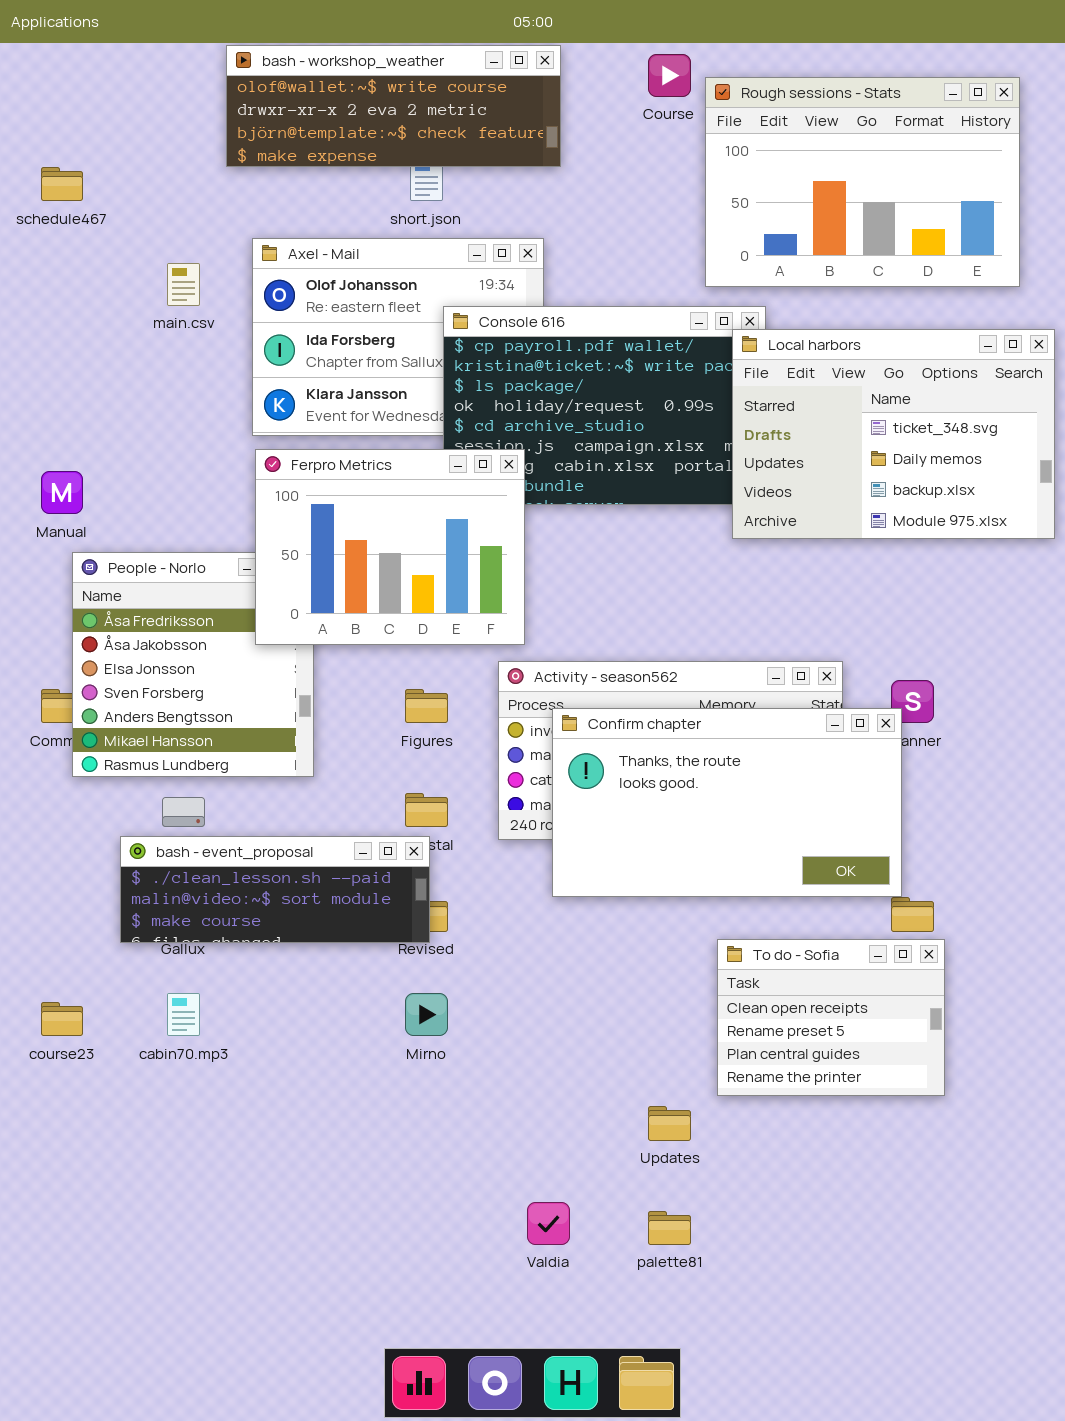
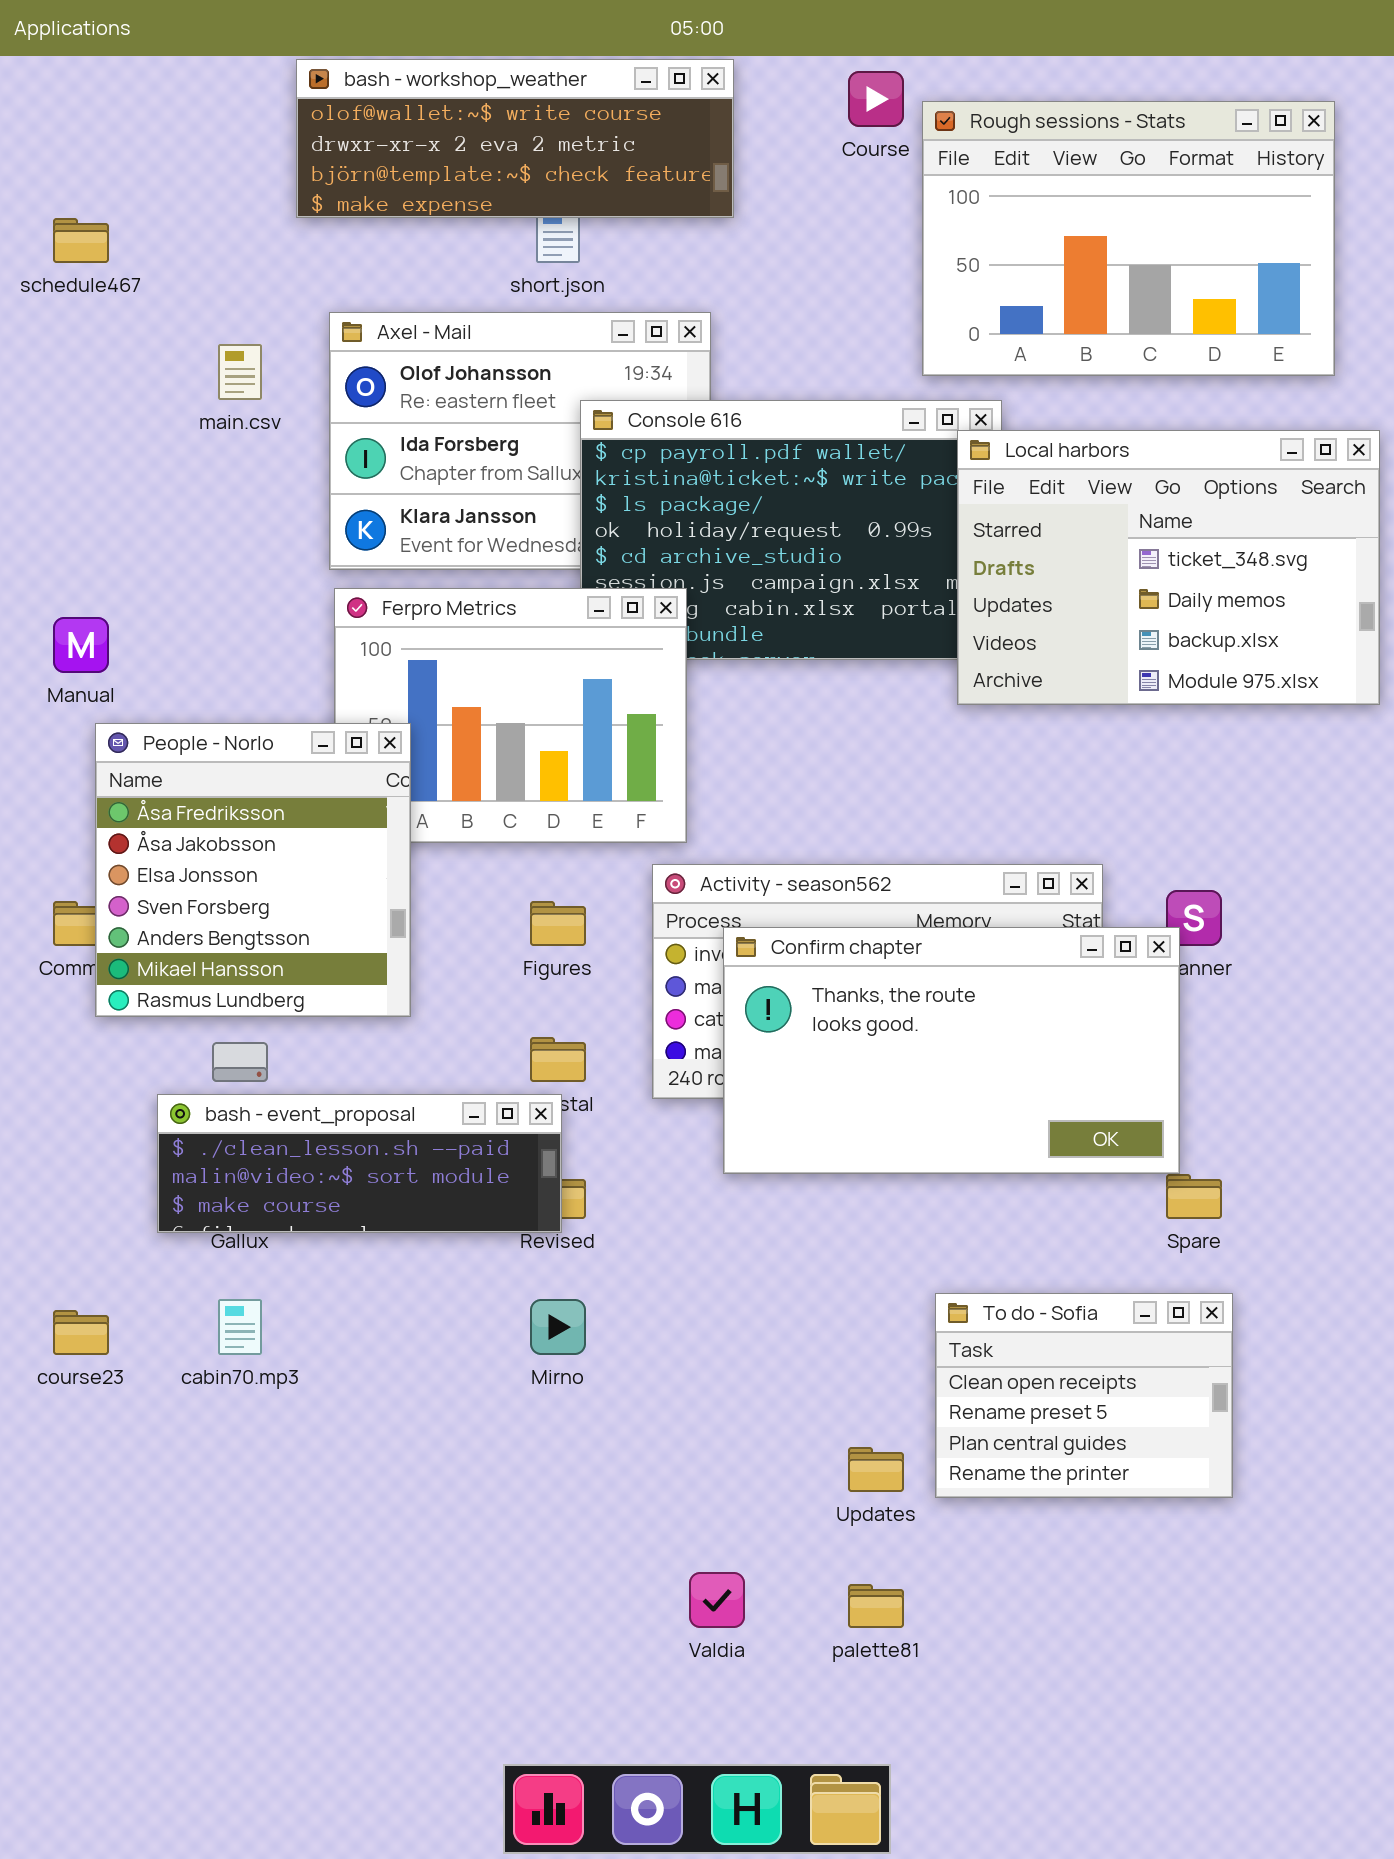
People - Norlo: [72,552,314,777] -> [95,723,411,1017], raised
To do - Sofia: [717,939,945,1096] -> [935,1293,1233,1498], moved

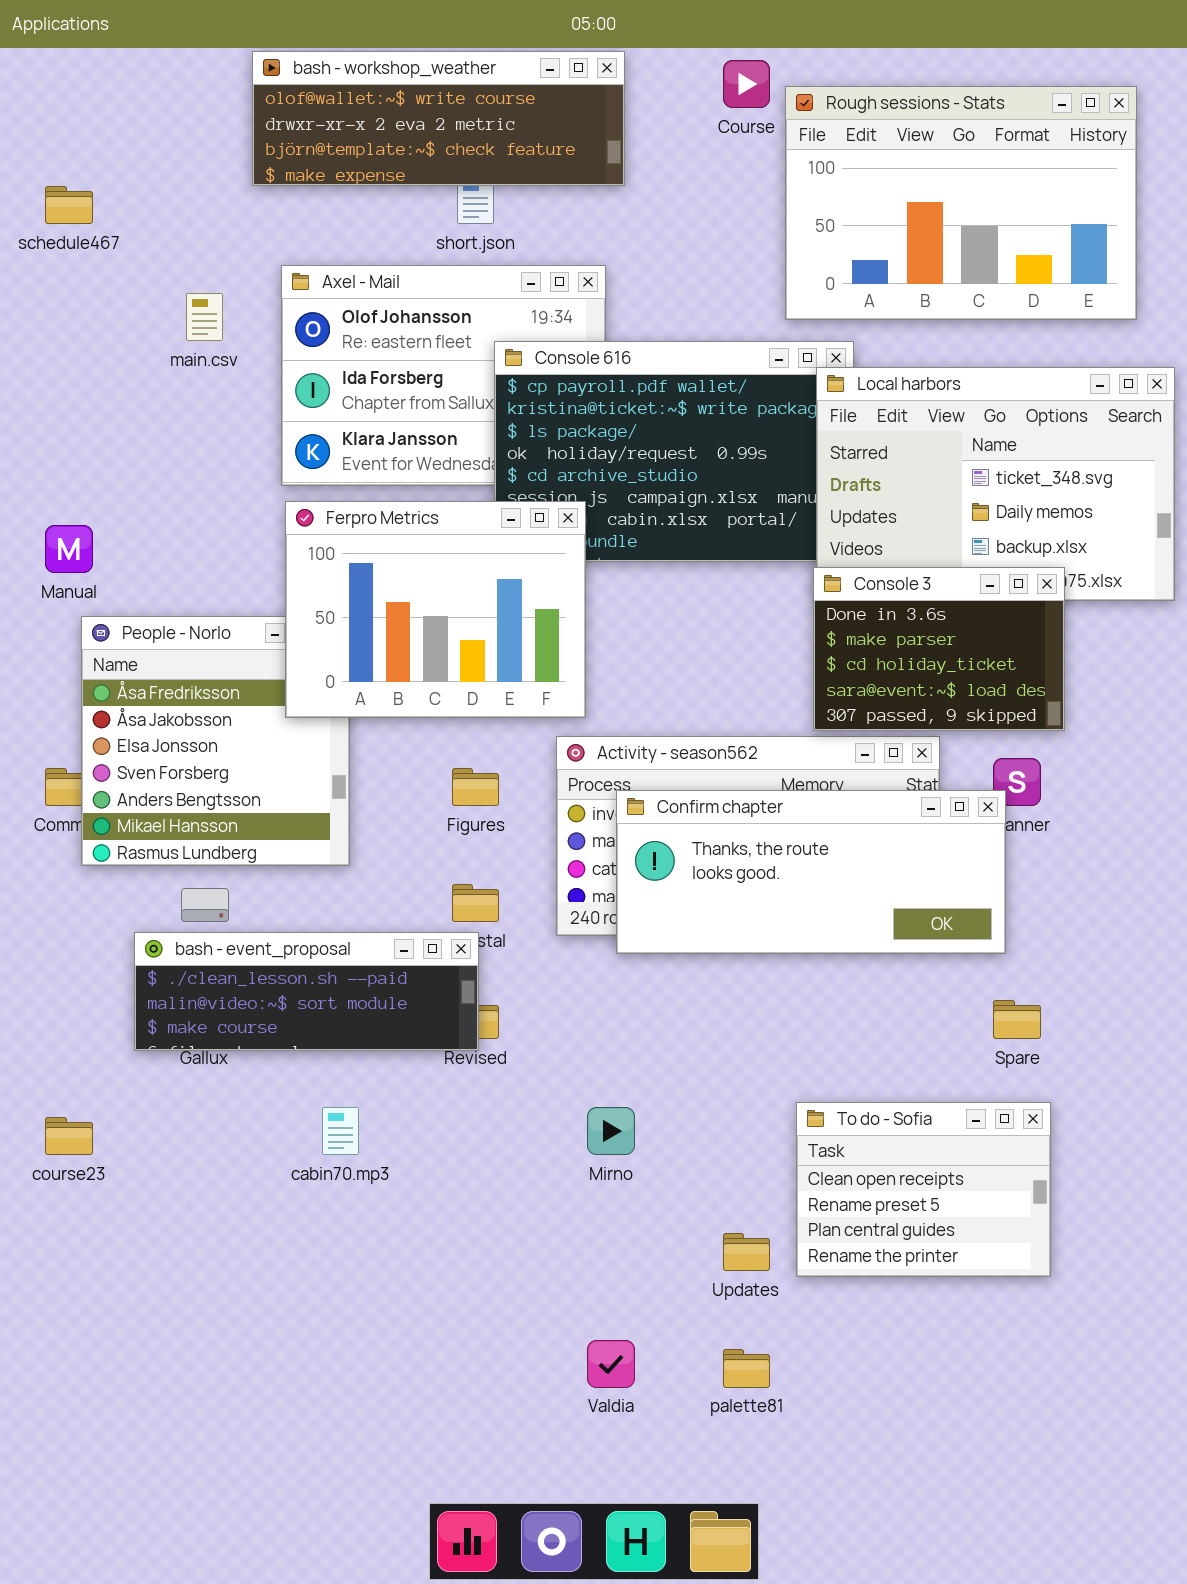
Ferpro Metrics: [334,588,687,843] -> [285,501,586,718], raised
Console 3: none -> [813,567,1065,731], opened
Confirm chapter: [723,927,1180,1174] -> [616,790,1006,954], resized
cabin70.mp3: [218,1299,262,1355] -> [322,1107,359,1155], moved
Mirno: [530,1299,586,1355] -> [587,1107,635,1155], moved

